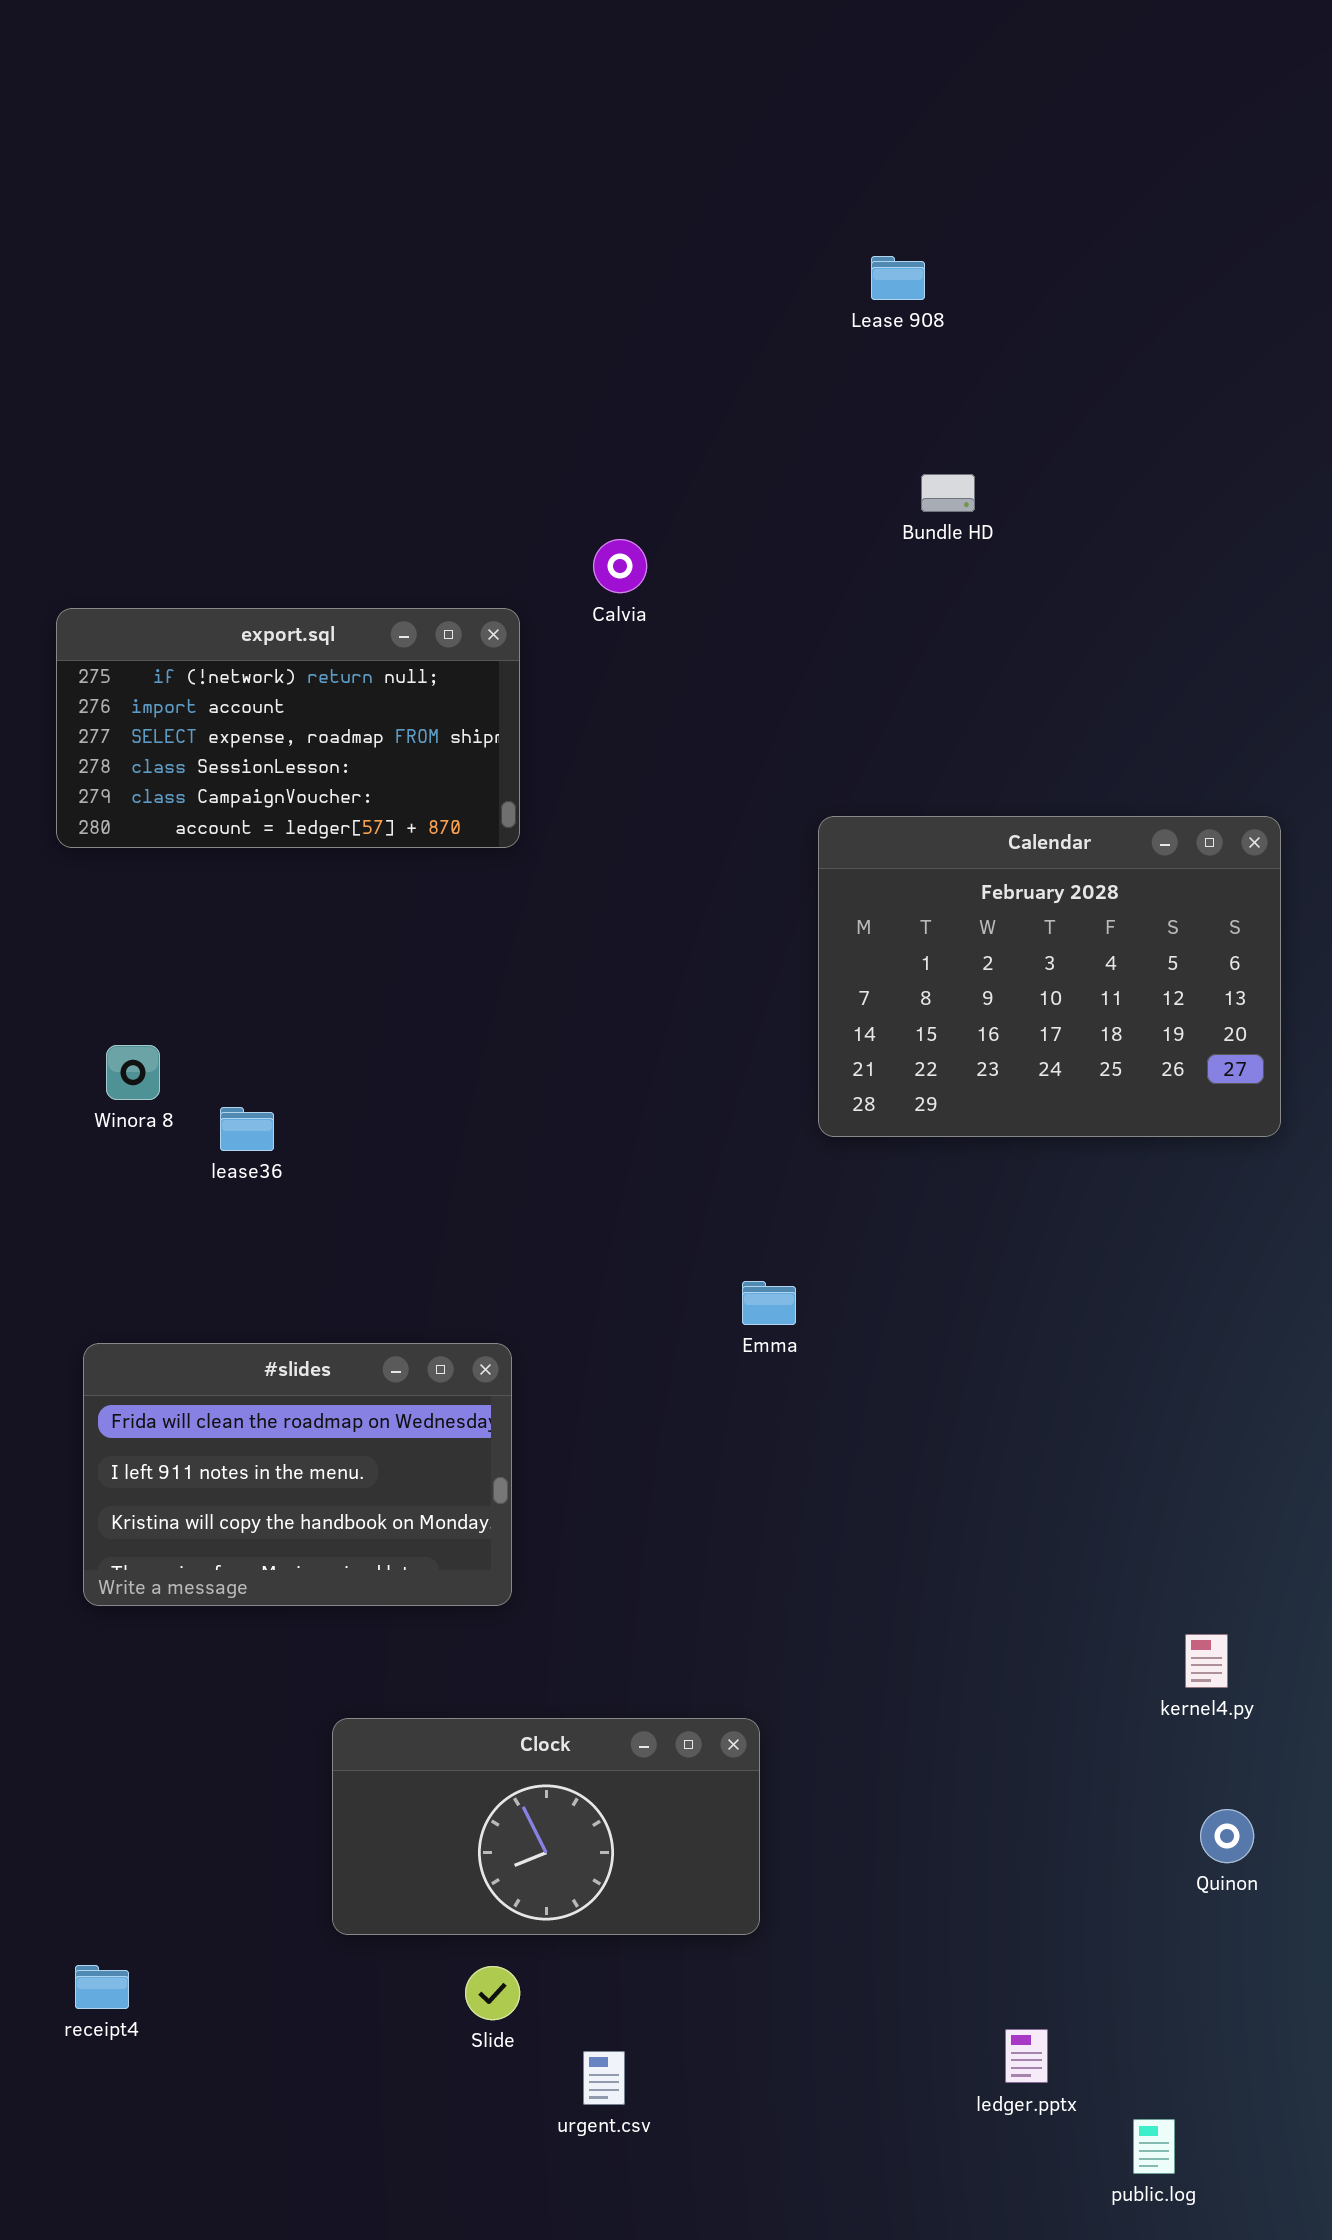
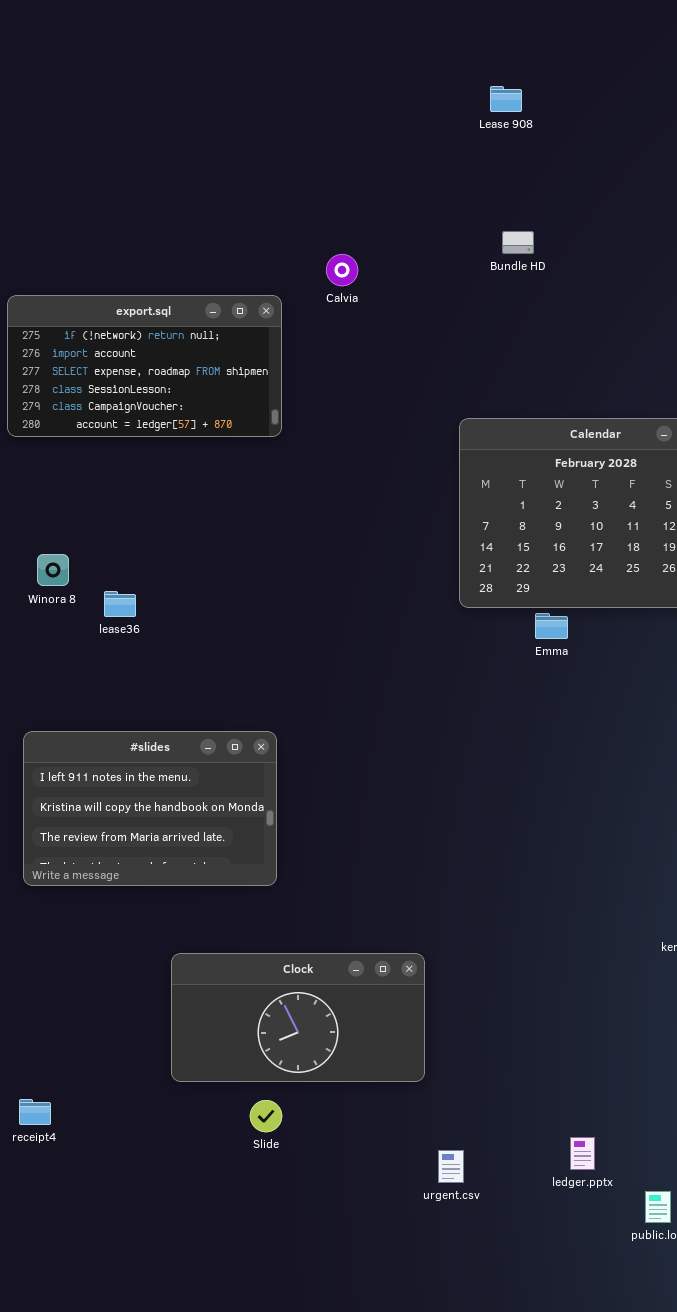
Bundle HD: [921,474,975,512] -> [502,231,534,254], moved
Emma: [742,1281,796,1325] -> [535,613,568,639], moved
#slides: [83,1343,512,1606] -> [23,731,277,886], scrolled down 1 row
urgent.csv: [583,2051,625,2105] -> [438,1150,464,1183], moved

